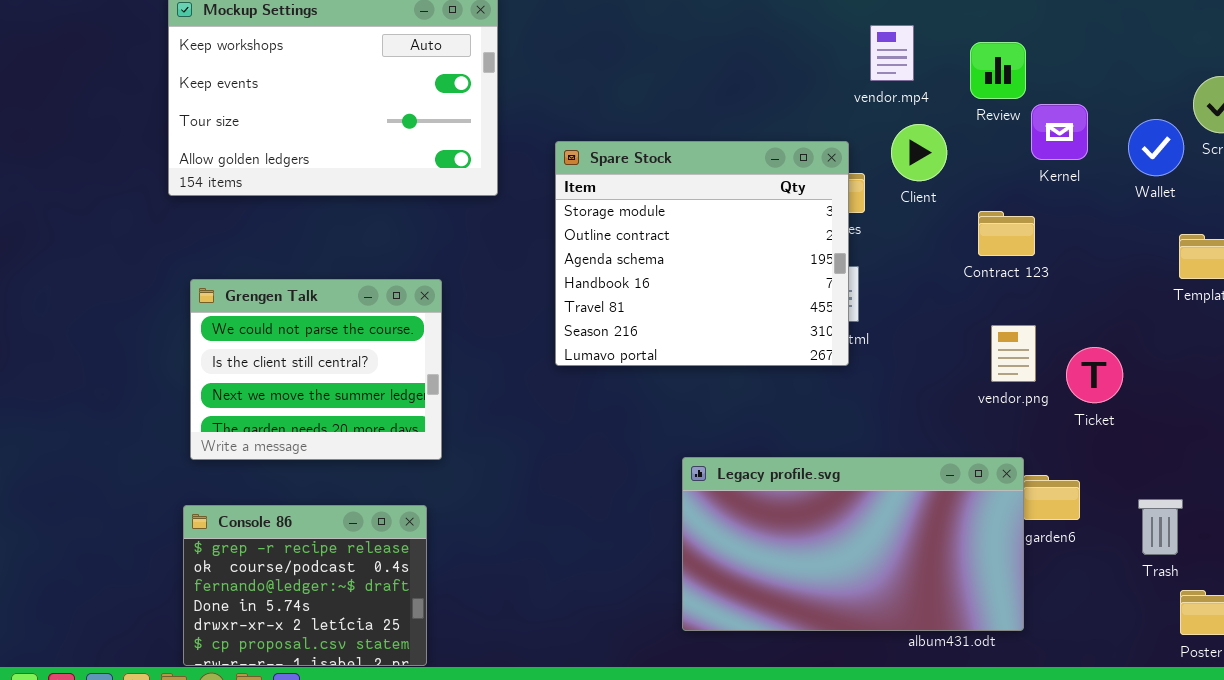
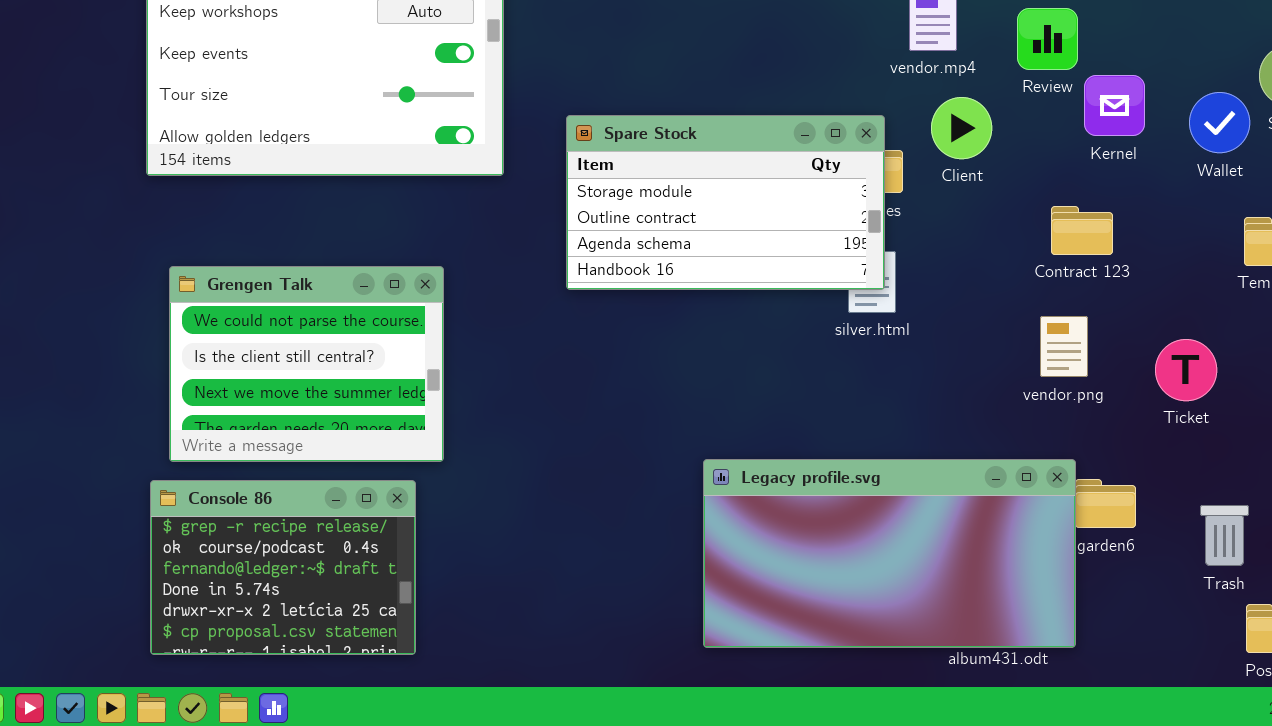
Spare Stock: [555,141,849,366] -> [566,115,885,290], resized
Contract 123: [978,211,1035,256] -> [1051,206,1113,255], moved
Ticket: [1066,347,1123,403] -> [1155,339,1217,401], moved
Console 86: [183,505,427,666] -> [150,480,416,655], moved

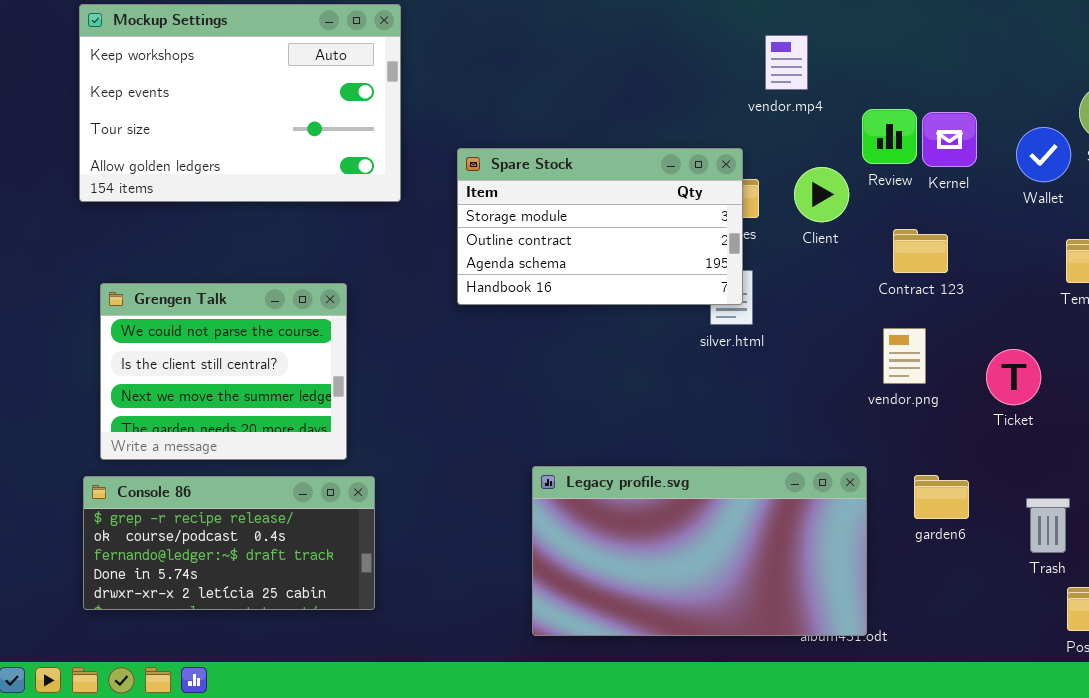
Review: [1017,8,1078,70] -> [862,109,917,164], moved
Client: [931,97,992,159] -> [794,167,849,222], moved
Legacy profile.svg: [703,459,1076,648] -> [532,466,867,636], moved
Console 86: [150,480,416,655] -> [83,476,375,610], resized

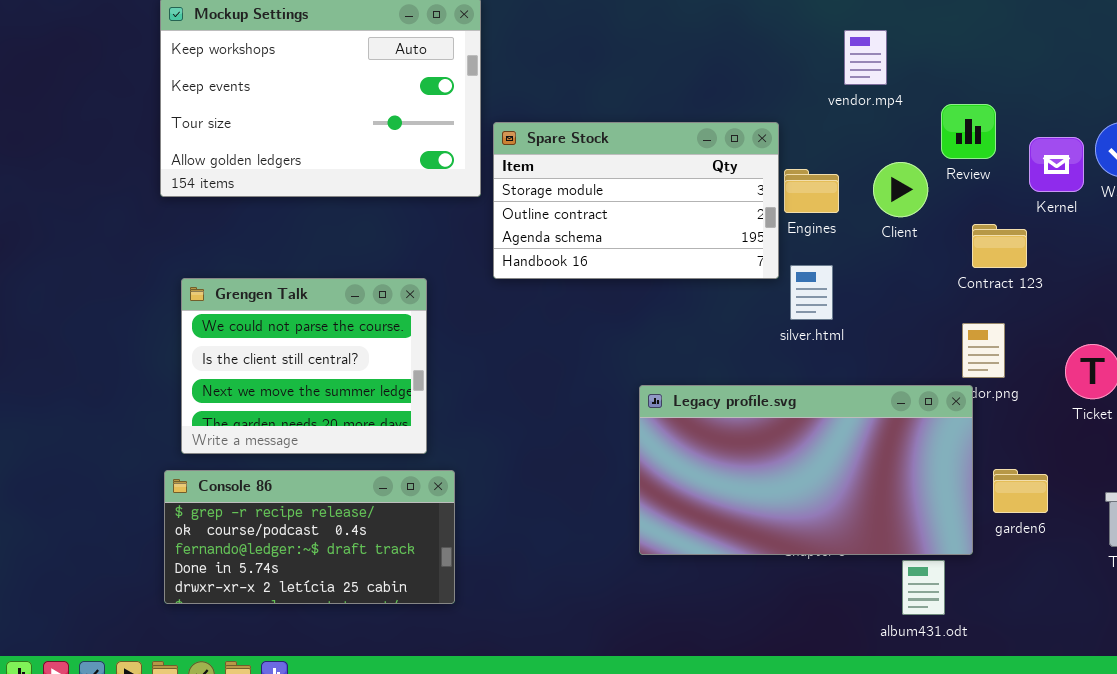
Kernel: [922,112,977,167] -> [1029,137,1084,192], moved
Spare Stock: [457,148,743,305] -> [493,122,779,279], moved
Legacy profile.svg: [532,466,867,636] -> [639,385,973,555], moved

